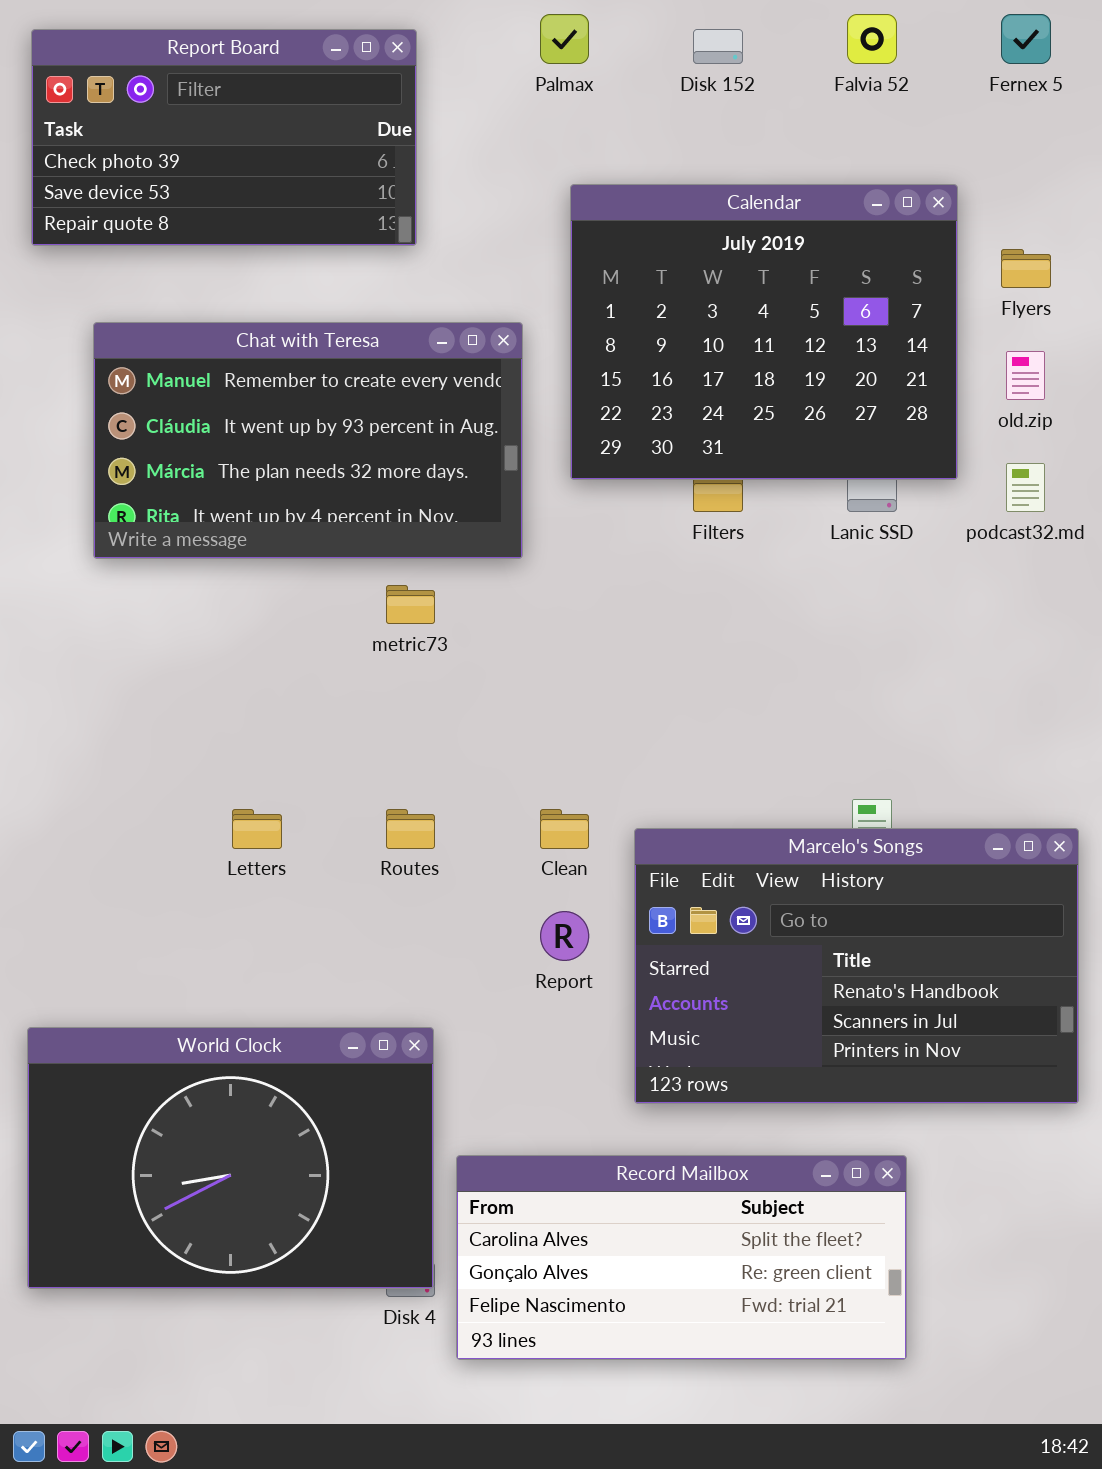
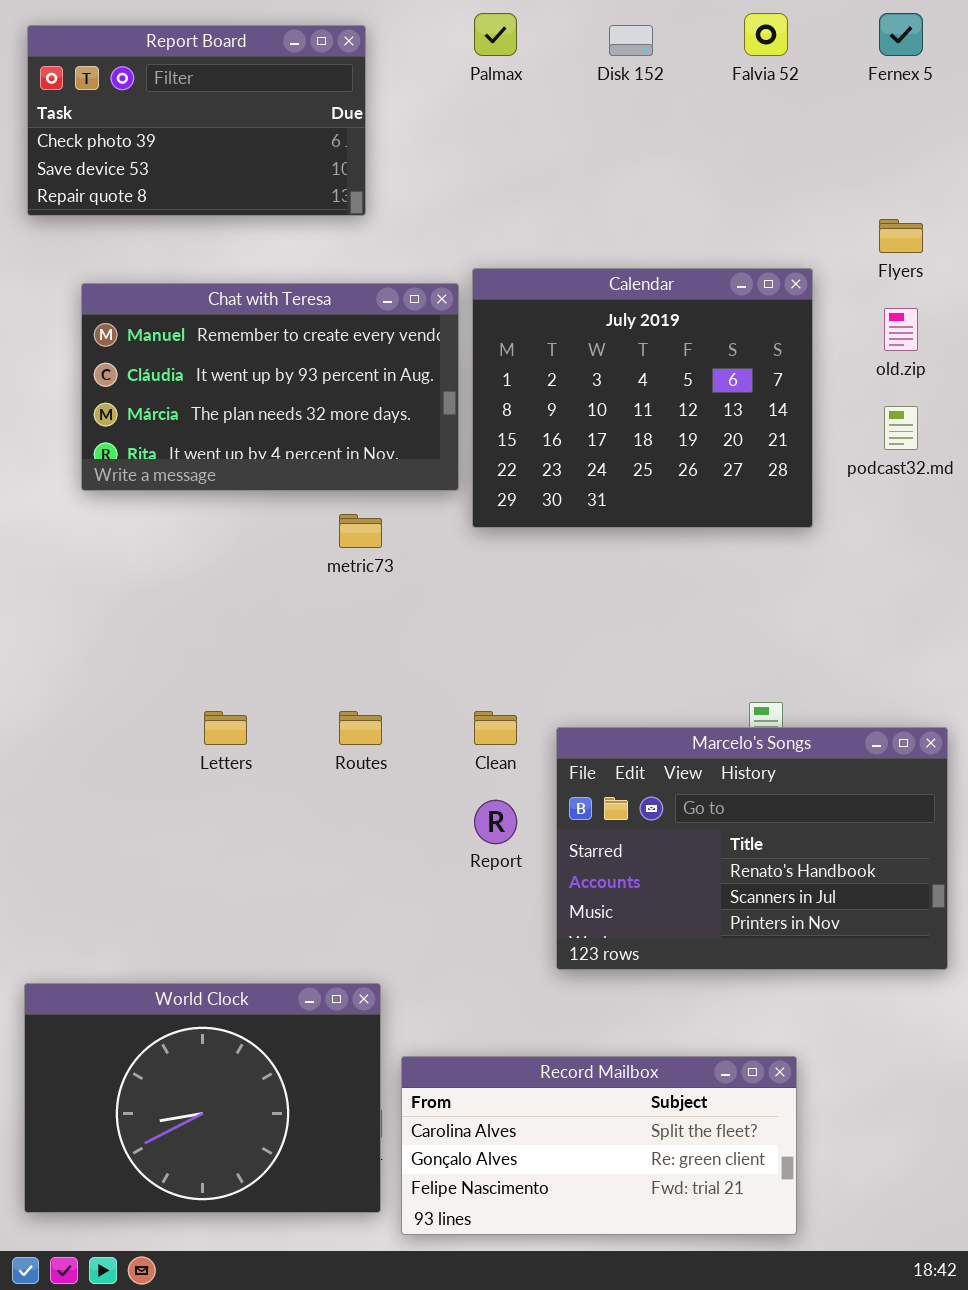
Calendar: [570,184,958,480] -> [472,268,813,528], moved
World Clock: [27,1027,434,1289] -> [24,983,381,1213], moved
Record Mailbox: [456,1155,907,1360] -> [401,1056,797,1235], moved

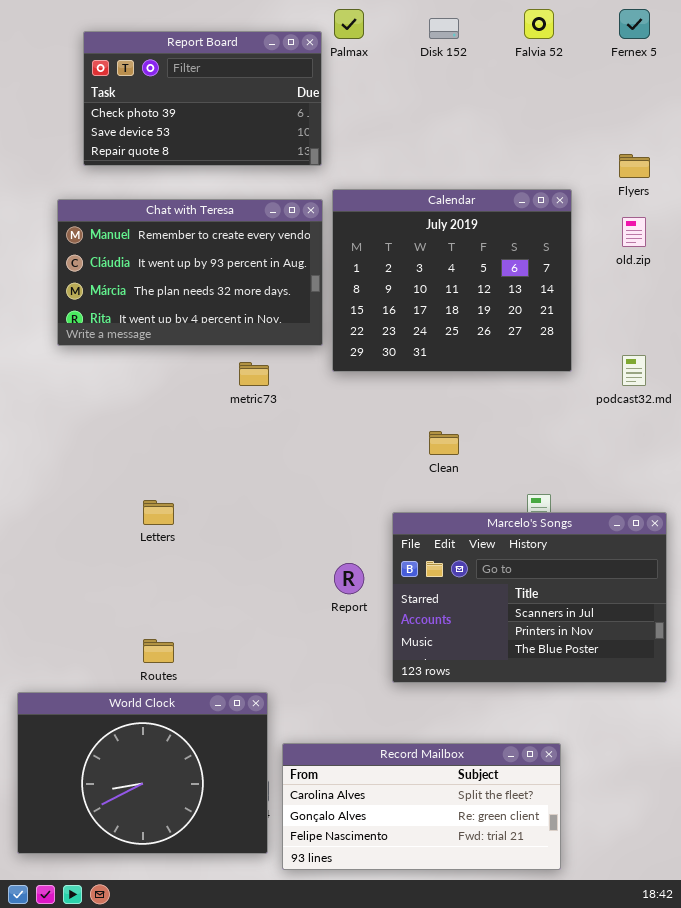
Report Board: [27,25,366,216] -> [83,31,322,166], moved
podcast32.md: [884,406,918,450] -> [622,355,646,386], moved
Routes: [339,711,382,745] -> [143,639,174,663], moved
Clean: [474,711,517,745] -> [429,431,459,455], moved
Marcelo's Songs: [556,727,948,970] -> [392,512,667,683], scrolled down 1 row

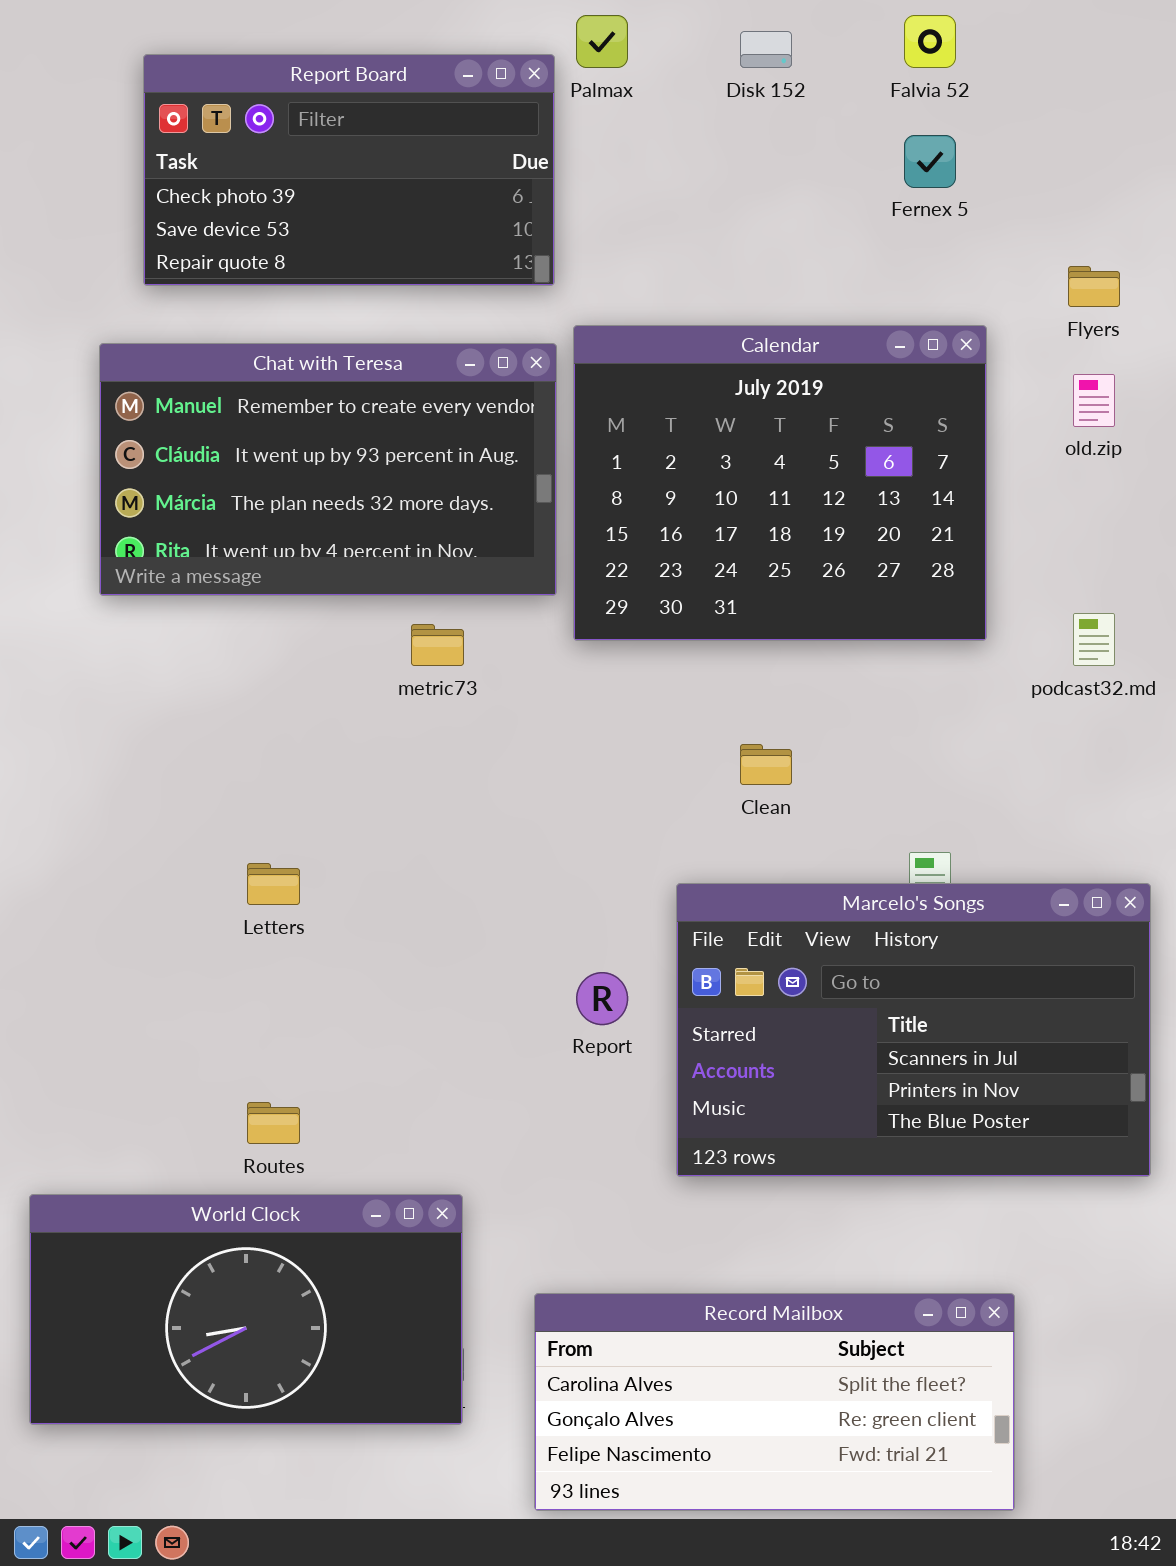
Fernex 5: [619,9,650,39] -> [904,135,956,188], moved
World Clock: [17,692,268,854] -> [29,1194,463,1425], resized
Record Mailbox: [282,743,561,870] -> [534,1293,1015,1511], moved

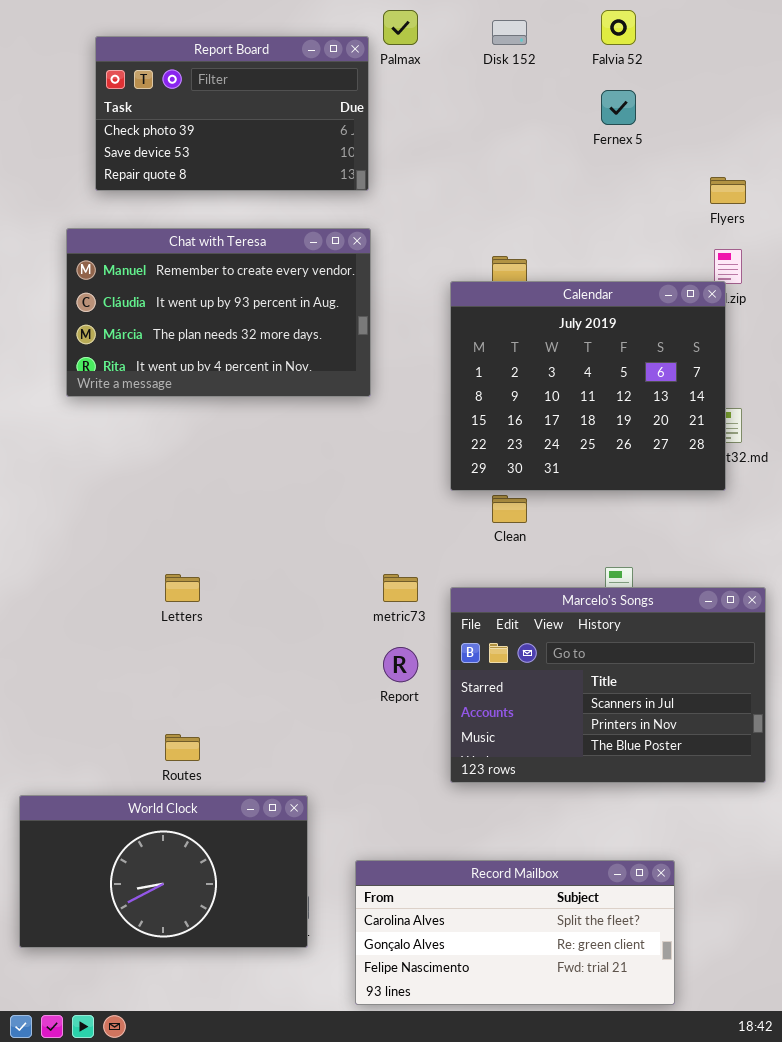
Calendar: [573,325,987,641] -> [450,281,726,491], moved
metric73: [411,624,464,666] -> [383,574,418,602], moved

